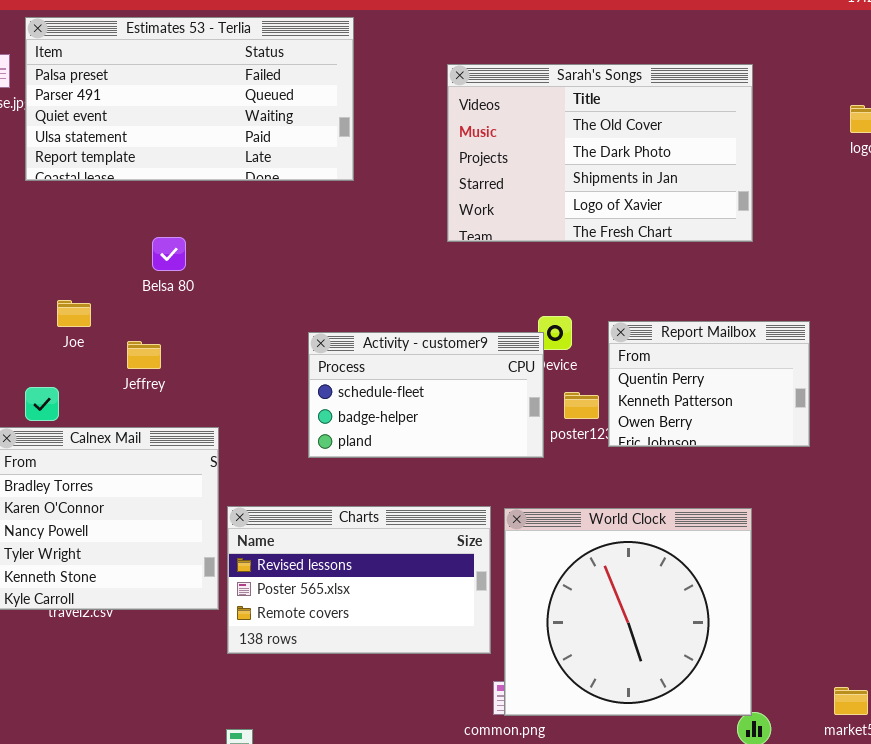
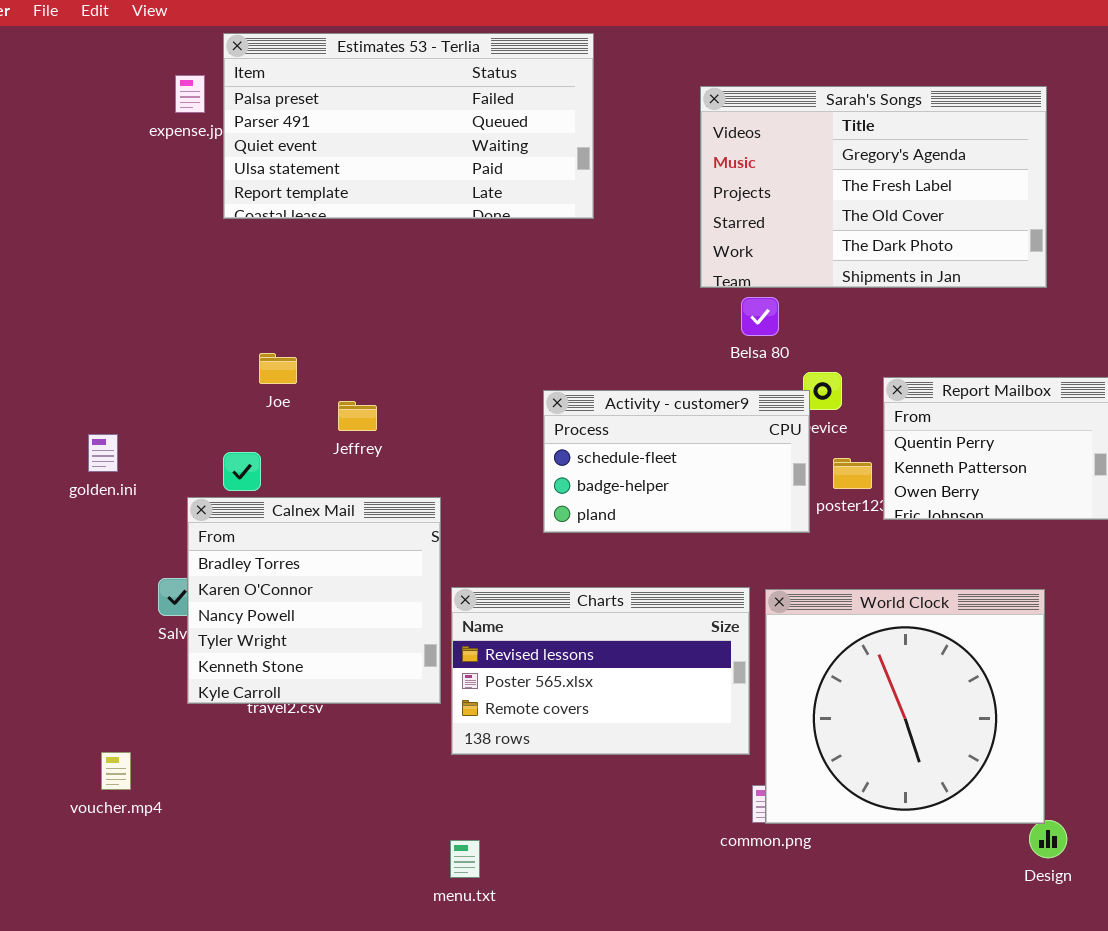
Sarah's Songs: [447,64,753,242] -> [700,86,1047,288], scrolled up 2 rows
Belsa 80: [152,237,186,271] -> [741,297,779,336], moved

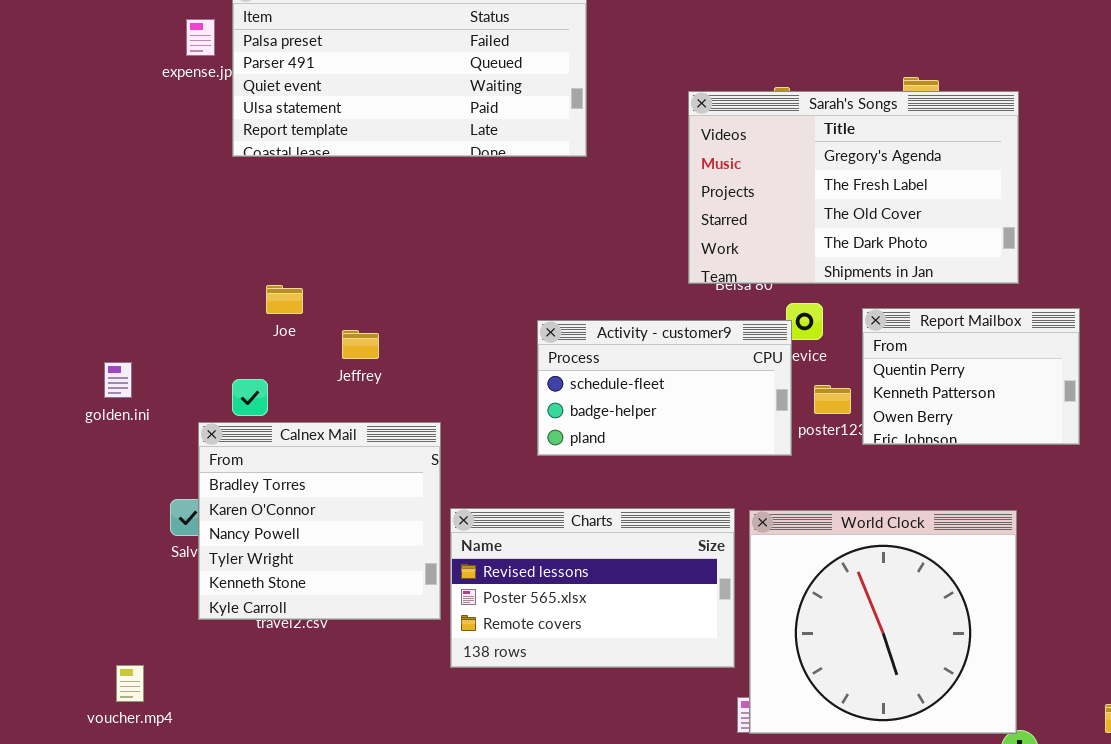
Sarah's Songs: [700,86,1047,288] -> [688,91,1019,284], moved

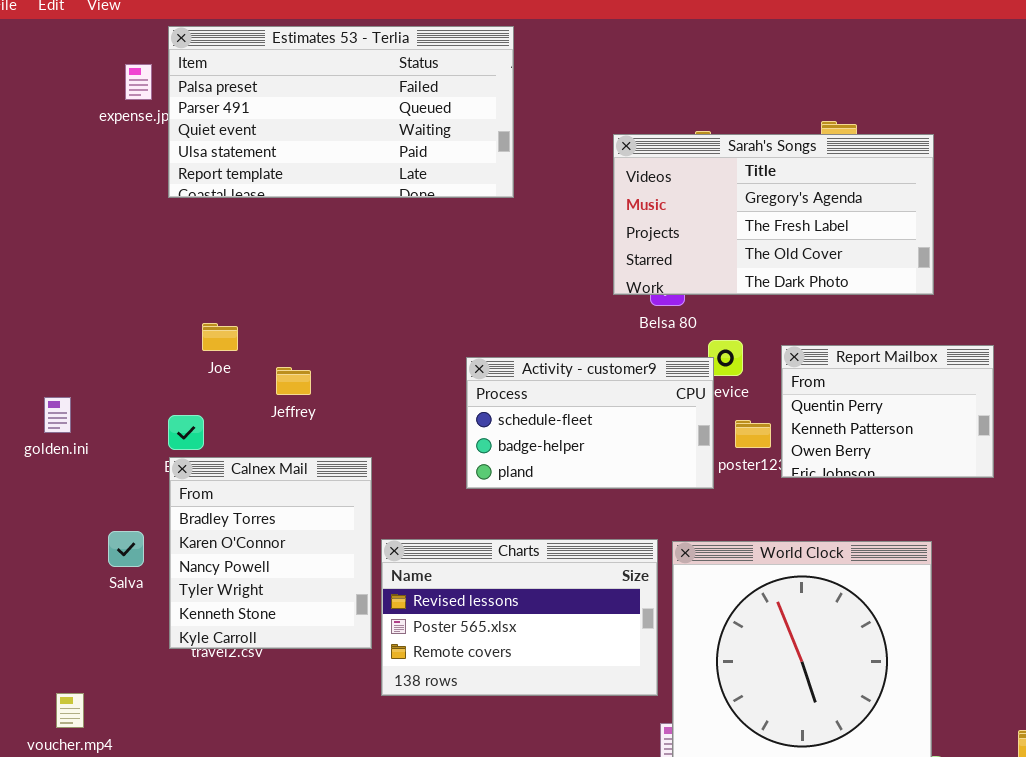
Sarah's Songs: [688,91,1019,284] -> [613,134,934,295], resized
Calnex Mail: [198,422,441,620] -> [169,457,372,649], resized

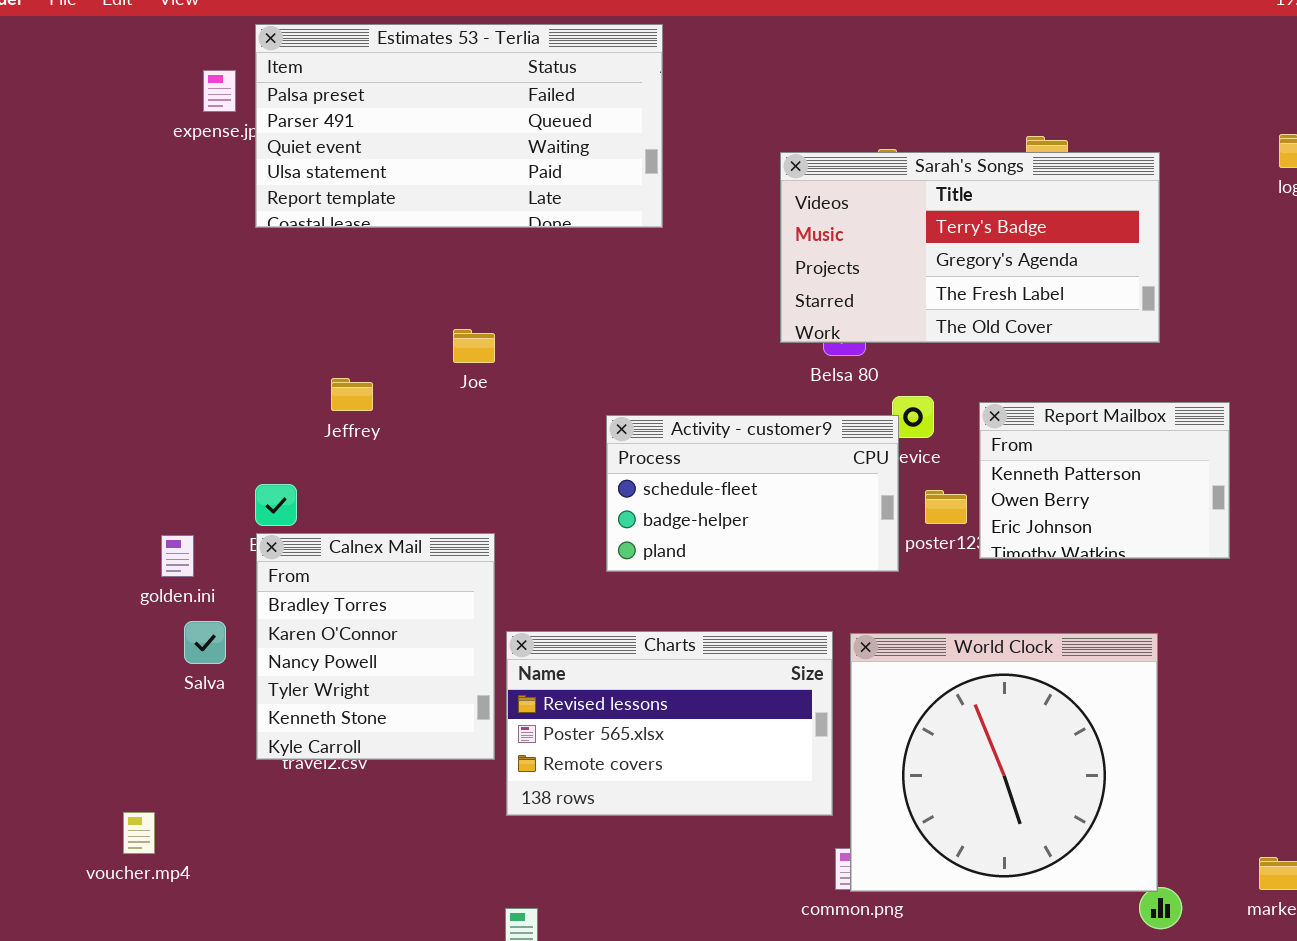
Sarah's Songs: [613,134,934,295] -> [780,152,1160,343], scrolled up 1 row
Joe: [202,323,238,351] -> [453,329,495,363], moved
Report Mailbox: [781,345,994,478] -> [979,402,1230,559], scrolled down 1 row
Jeffrey: [276,367,311,395] -> [331,378,373,411], moved
golden.ini: [44,397,71,433] -> [161,535,194,577], moved

